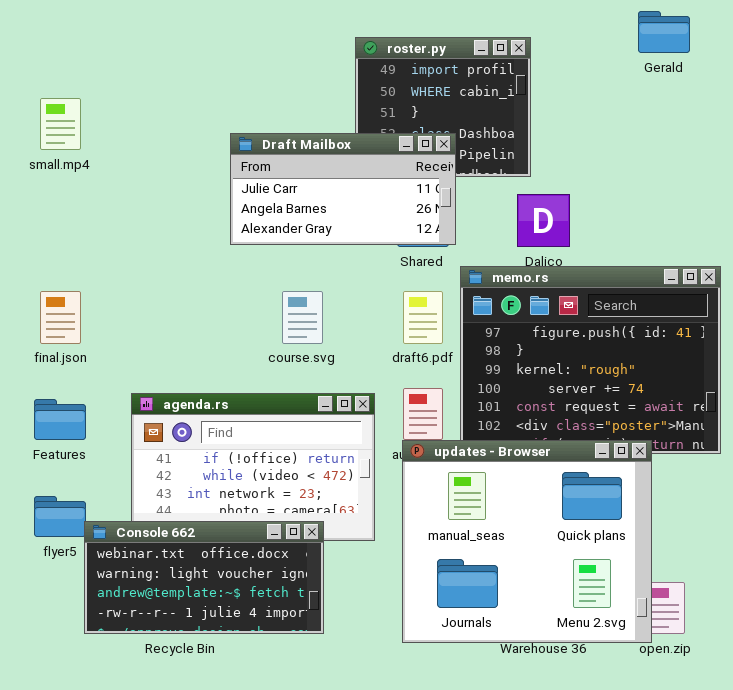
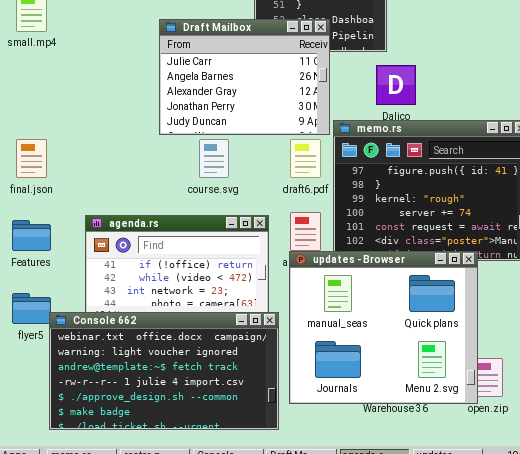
Draft Mailbox: [230,133,456,245] -> [159,19,330,135], resized
Console 662: [84,521,324,634] -> [49,312,279,430], resized

